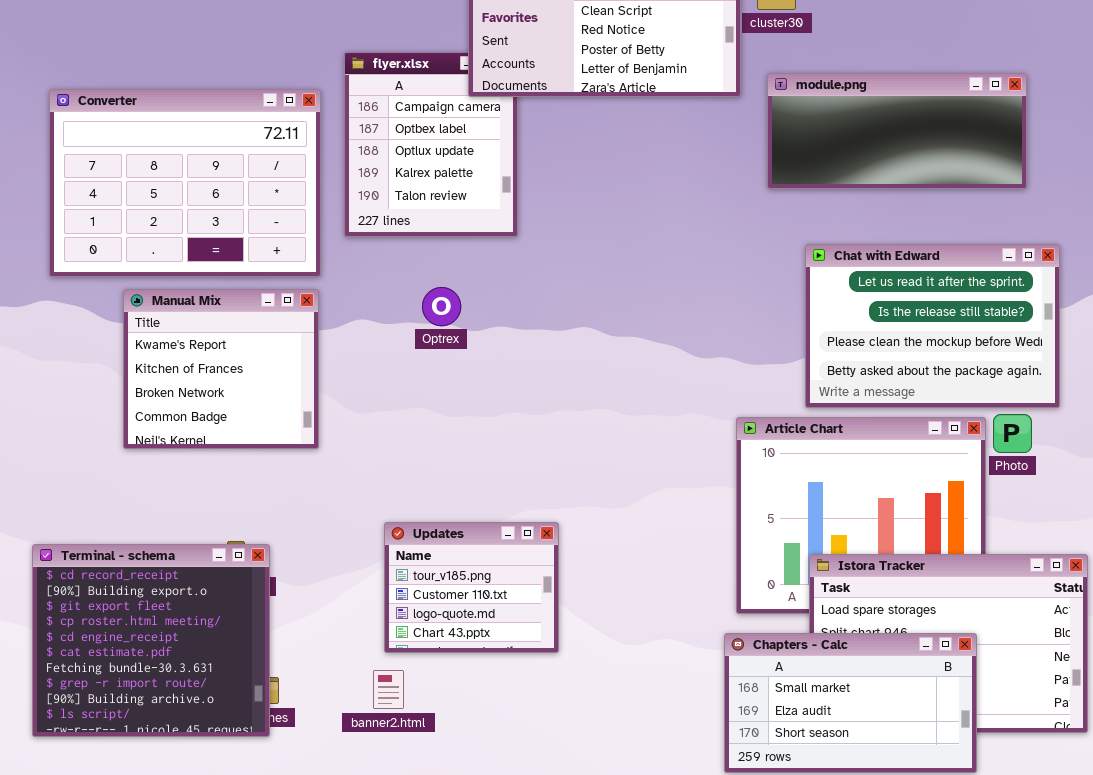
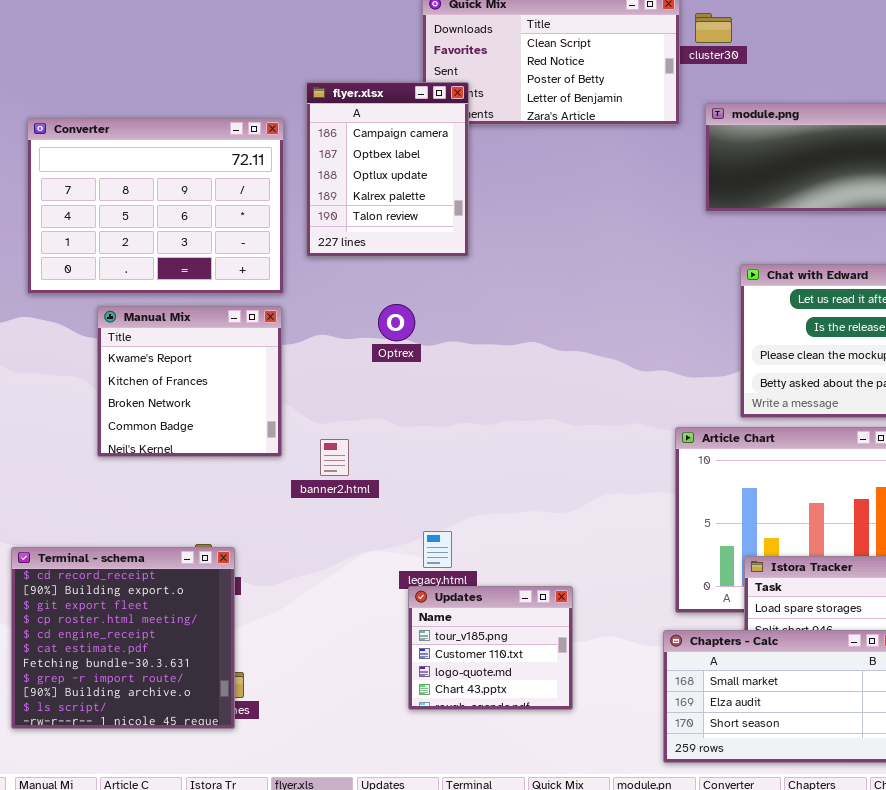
flyer.xlsx: [344,52,518,237] -> [306,82,469,257], raised
Updates: [384,522,559,653] -> [408,586,573,710], moved
banner2.html: [373,670,404,709] -> [320,439,349,476], moved

